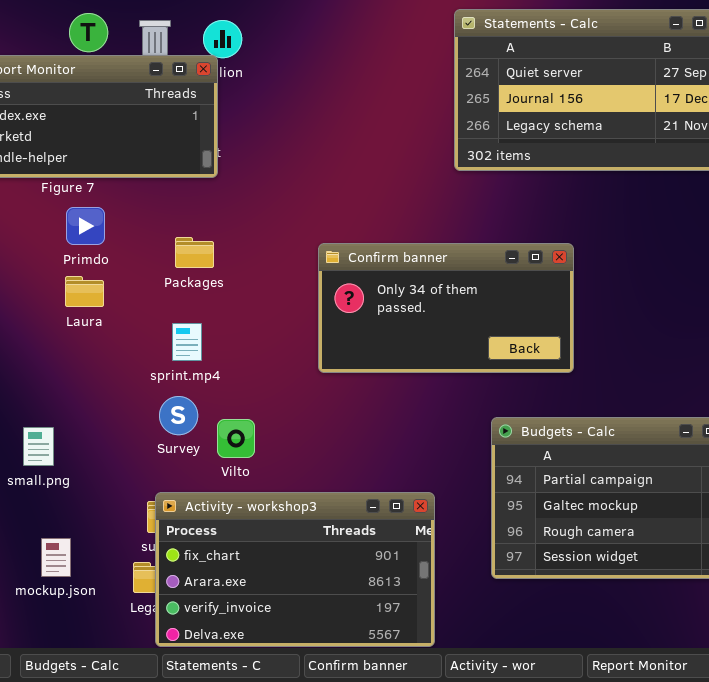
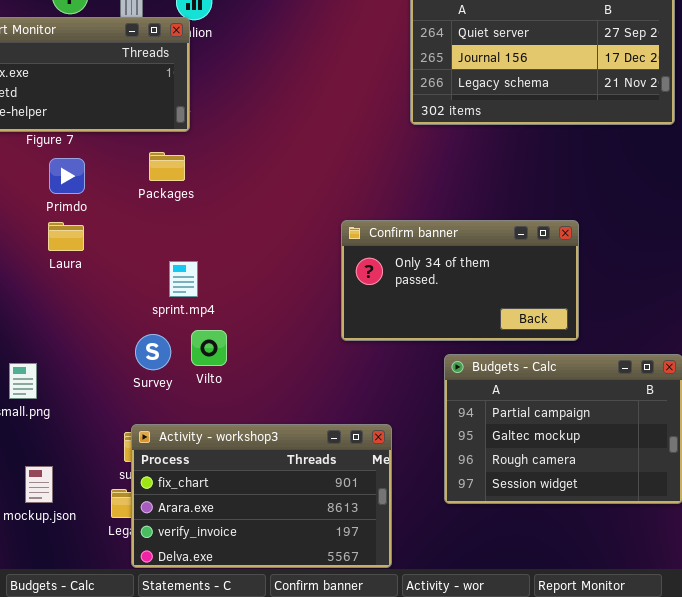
Packages: [175,237,214,268] -> [149,152,185,181], moved
Confirm banner: [318,243,574,373] -> [341,220,579,341], moved
sprint.mp4: [172,323,202,361] -> [169,261,198,297], moved
Vilto: [217,419,255,458] -> [191,330,227,366], moved

